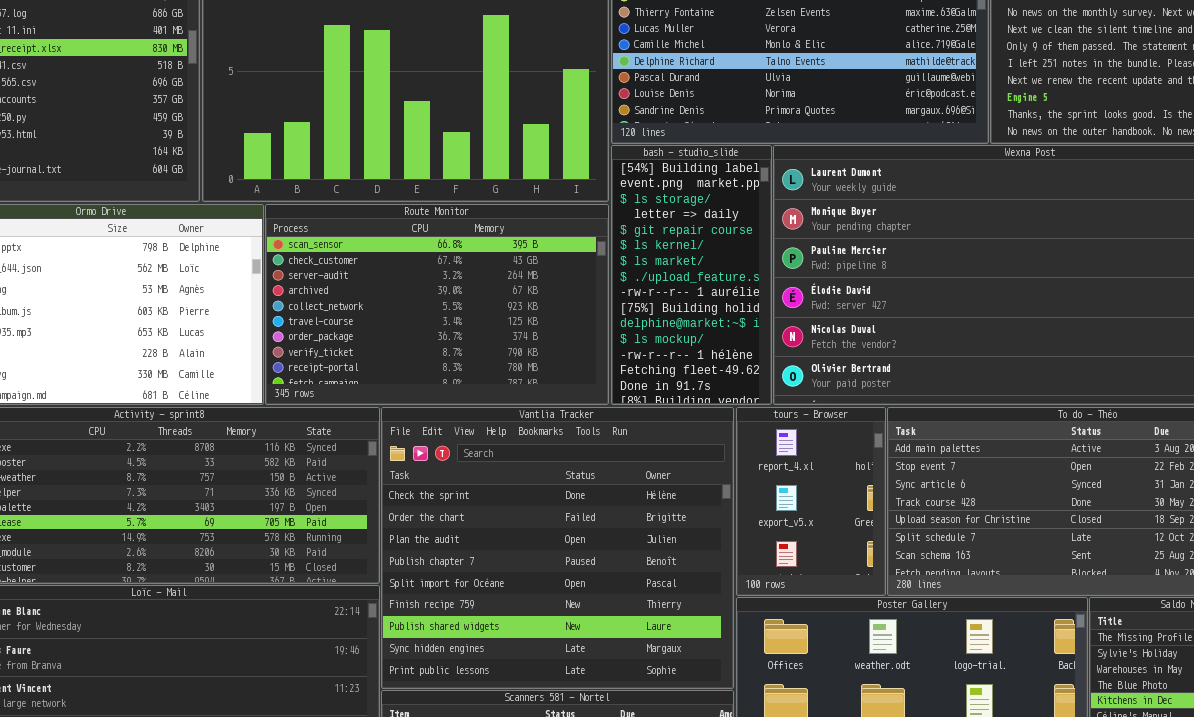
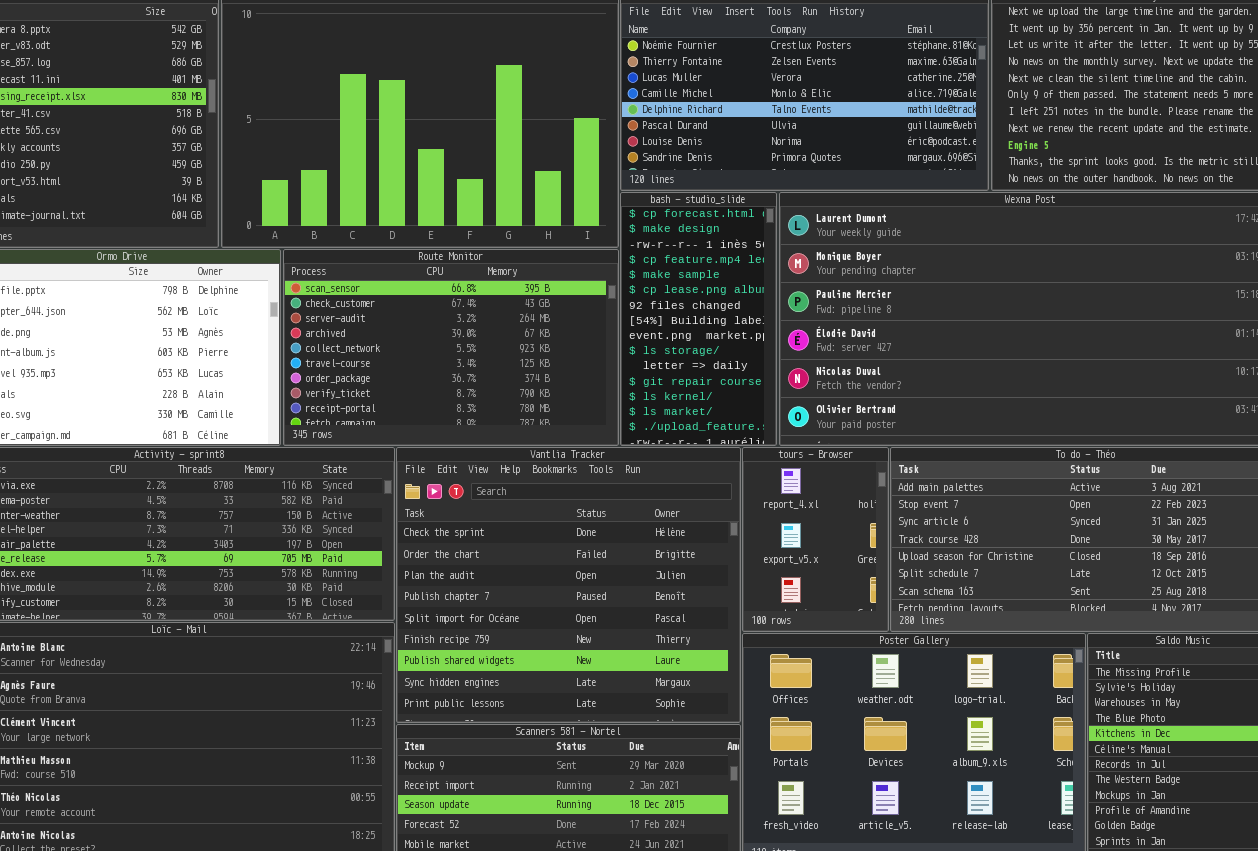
bash - studio_slide: [611,145,772,405] -> [620,192,777,446], scrolled up 7 rows

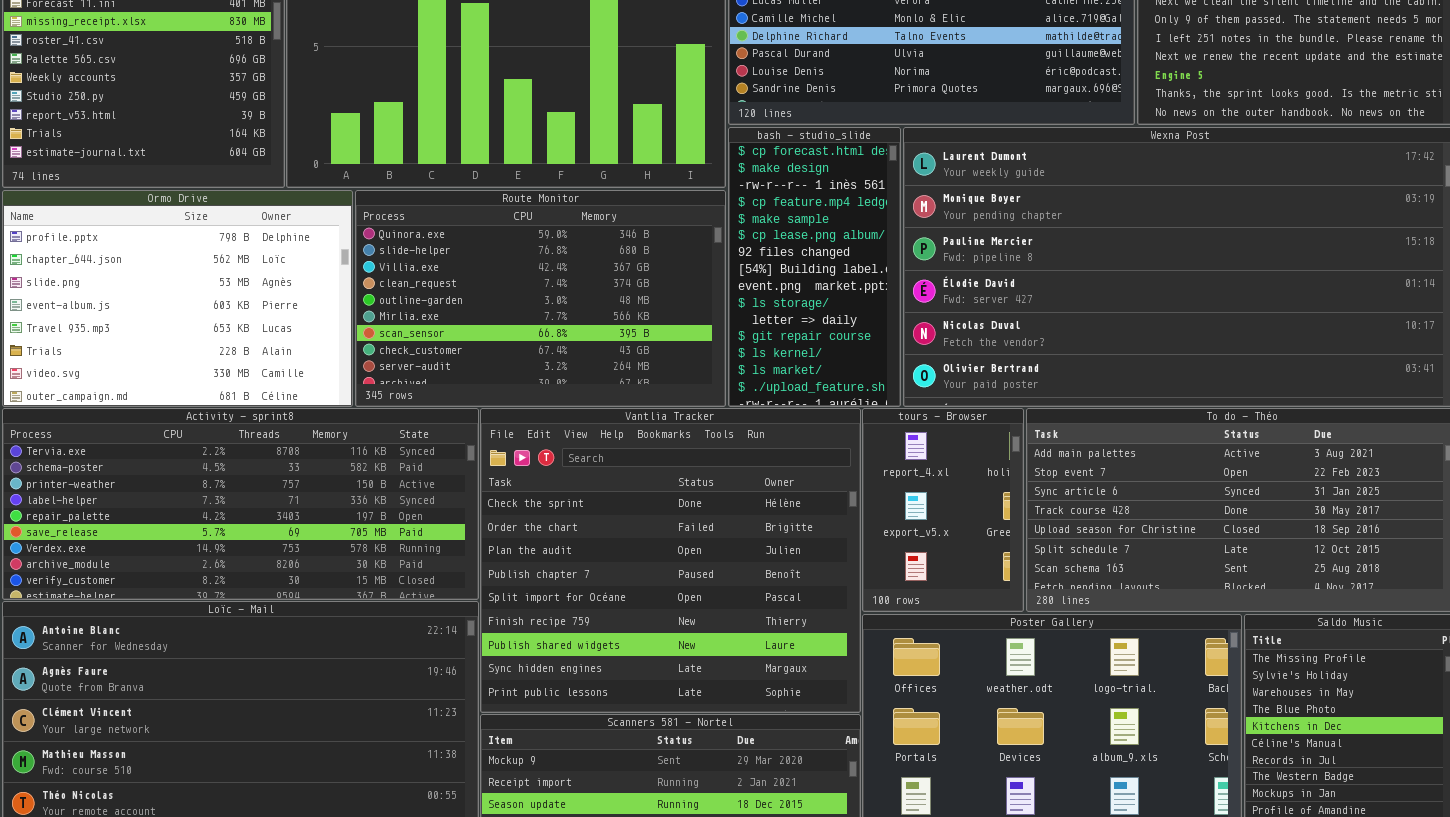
Route Monitor: [283,249,619,446] -> [355,190,726,407], scrolled up 6 rows

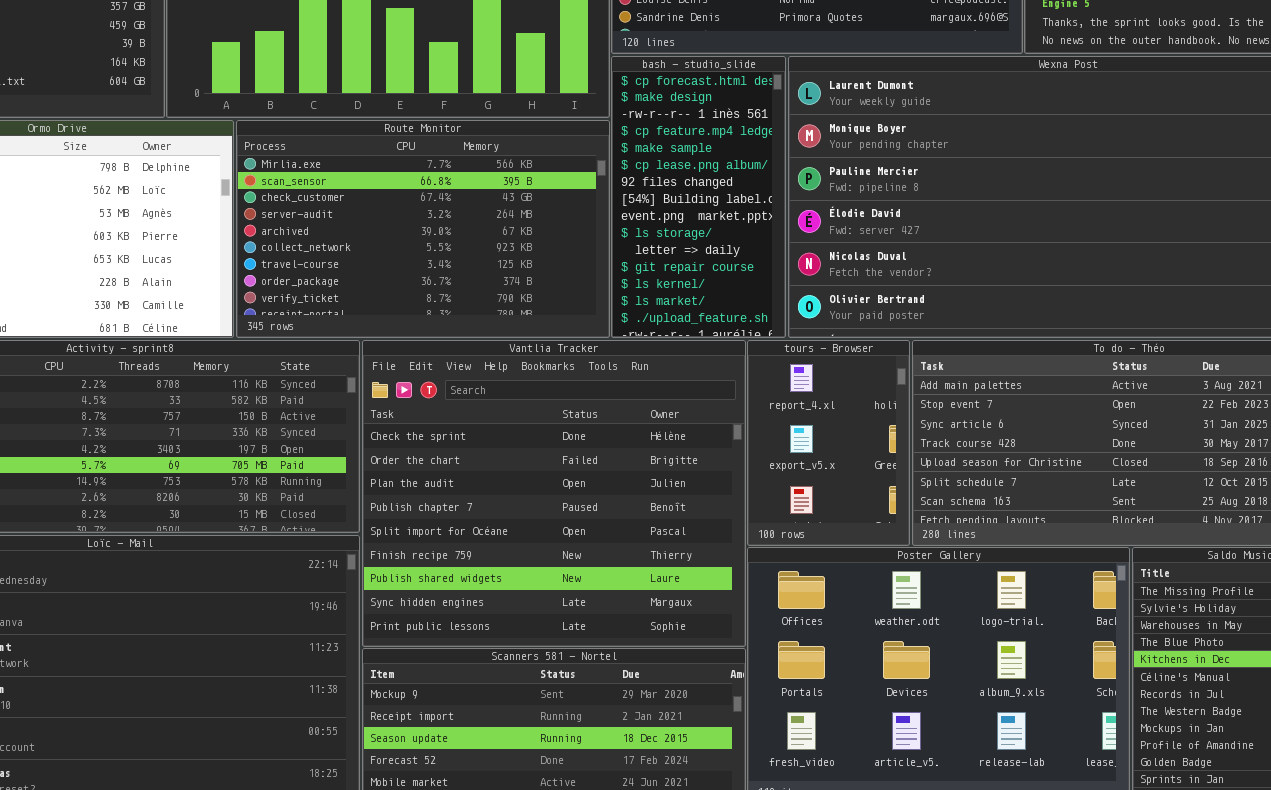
Route Monitor: [355,190,726,407] -> [236,120,610,338], scrolled down 5 rows

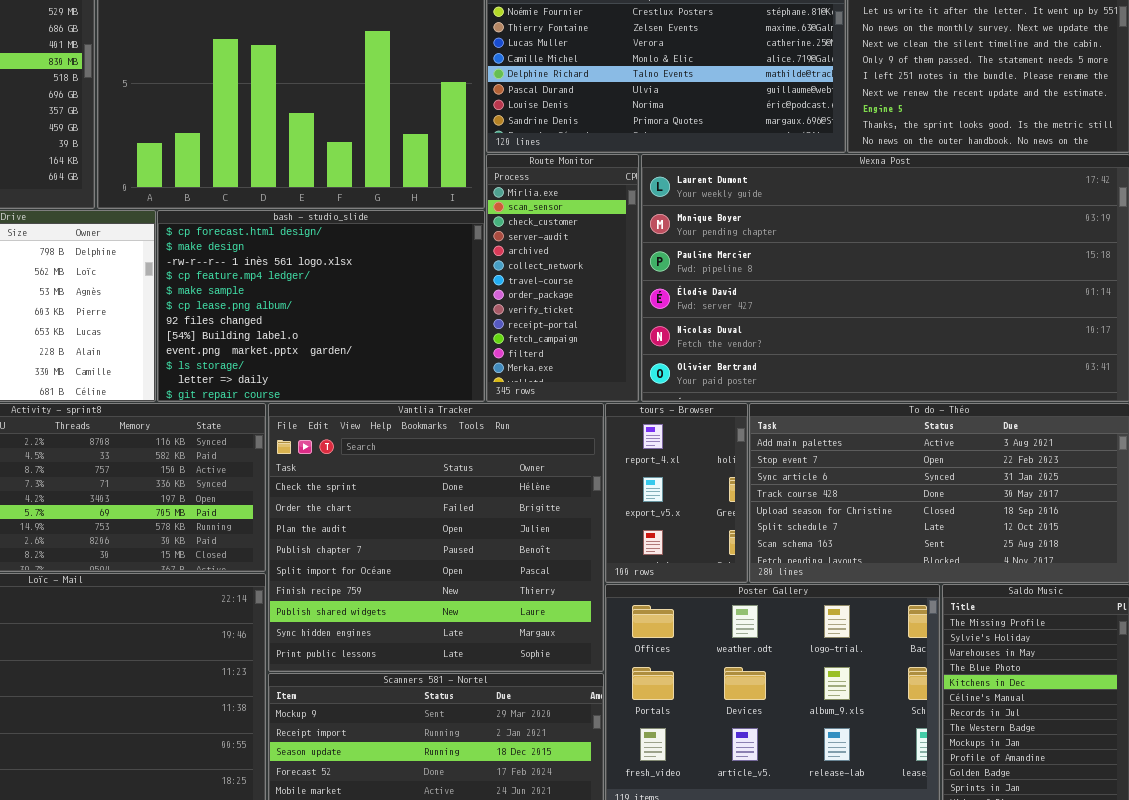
bash - studio_slide: [611,56,786,338] -> [157,210,485,402], moved, resized
Route Monitor: [236,120,610,338] -> [486,154,639,402], moved, resized

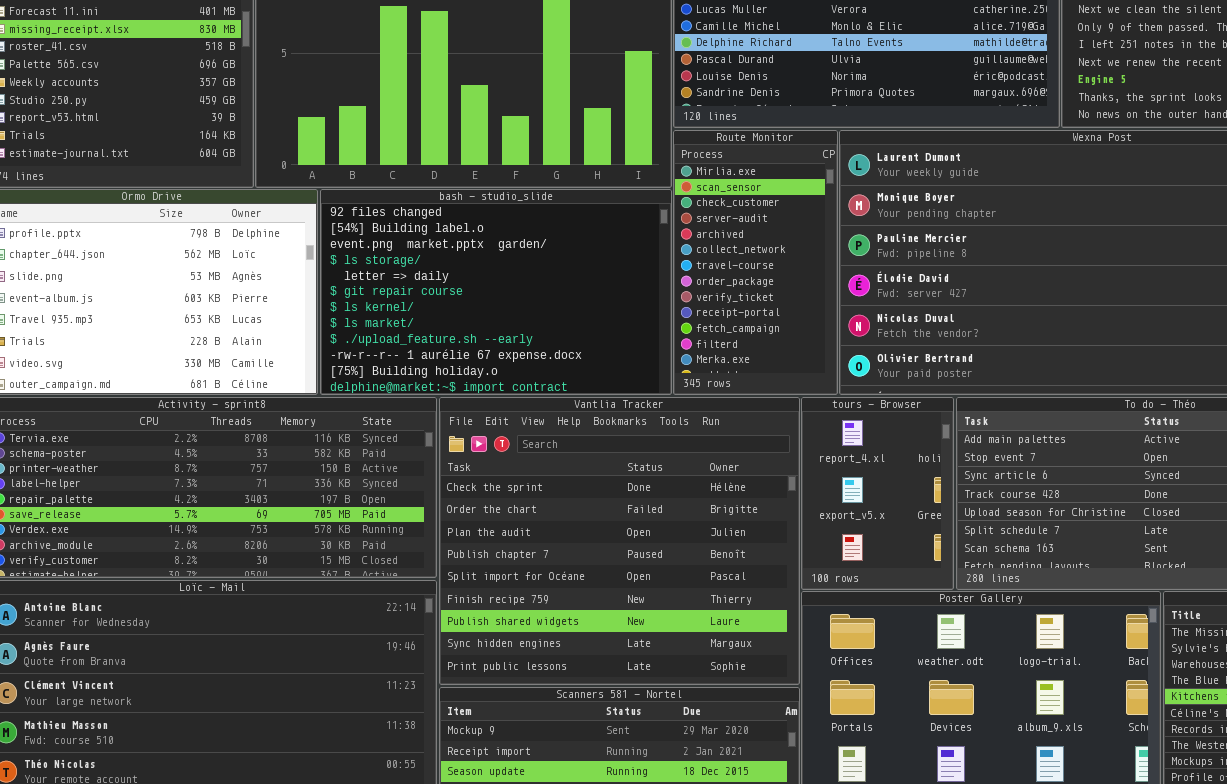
bash - studio_slide: [157,210,485,402] -> [320,189,672,395], scrolled down 6 rows

